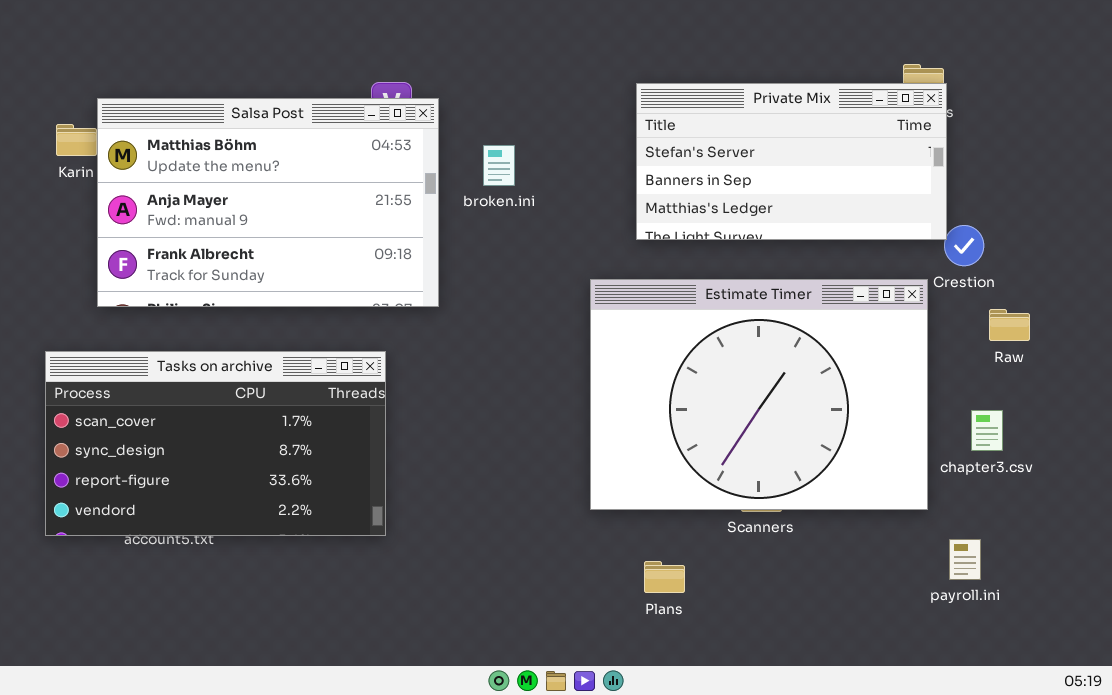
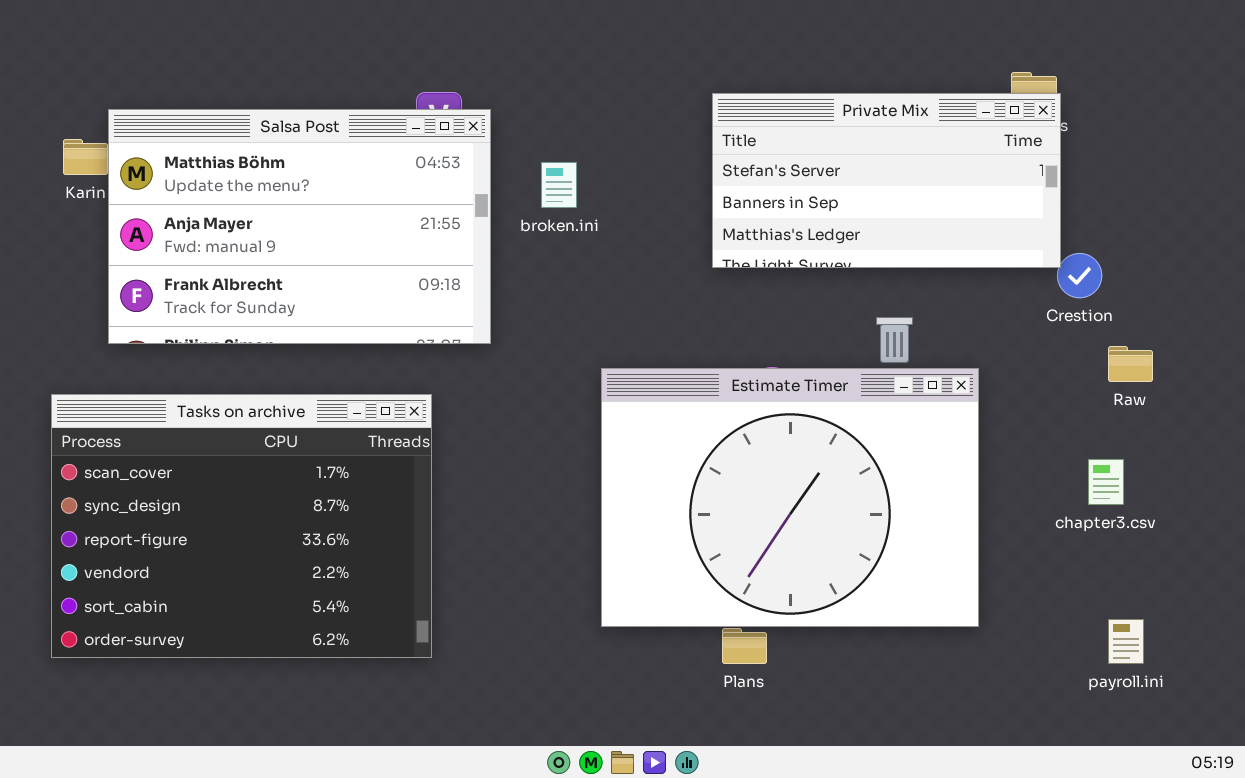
Estimate Timer: [590,279,928,510] -> [601,368,979,627], moved
Tasks on archive: [45,351,386,536] -> [51,394,432,658], resized
payroll.ini: [949,539,981,580] -> [1108,619,1144,664], moved

